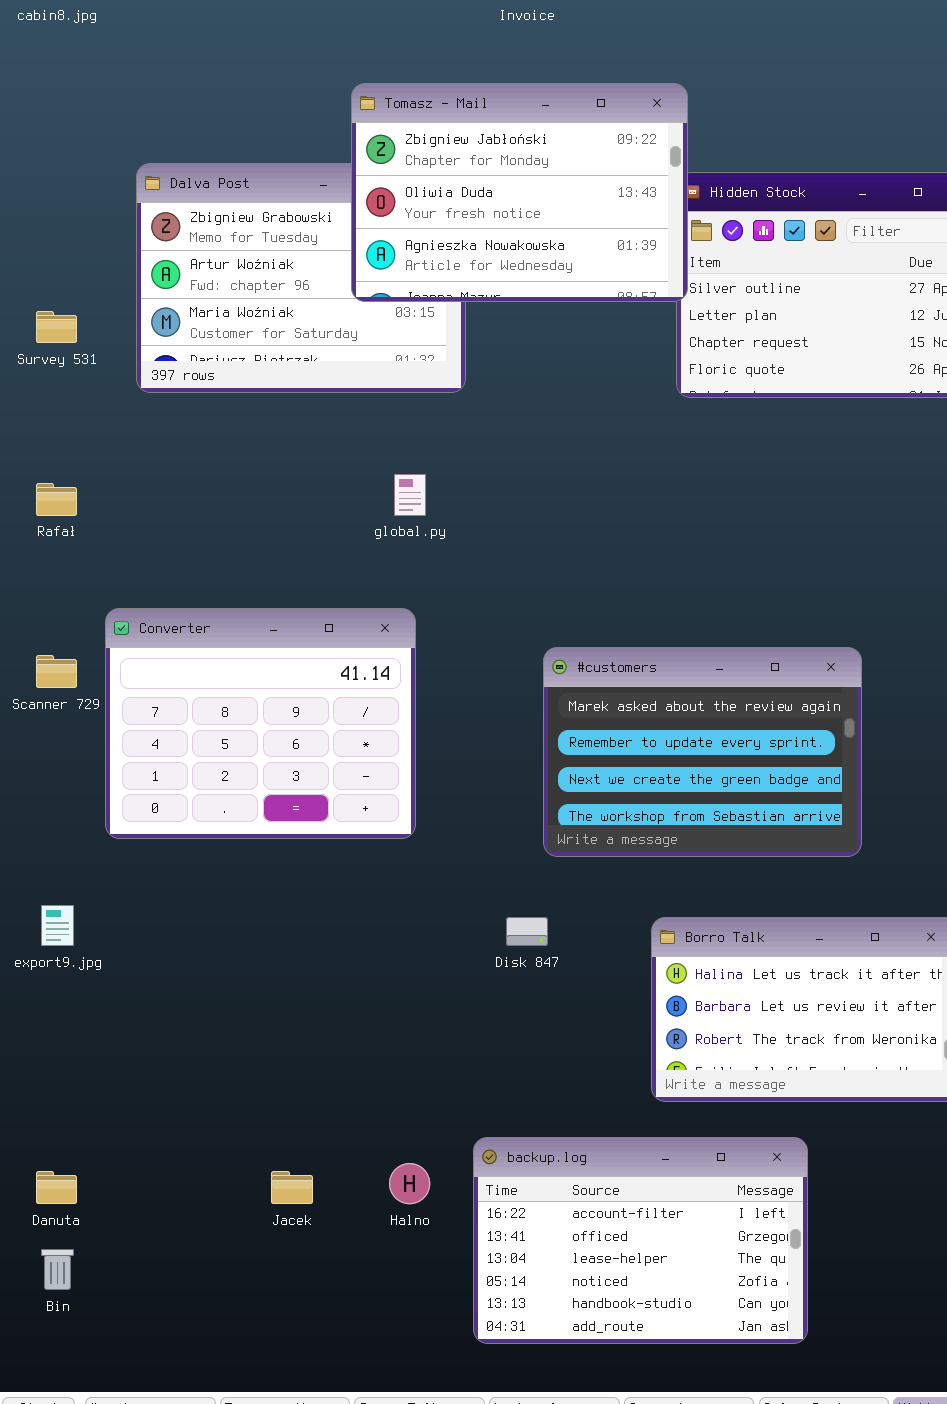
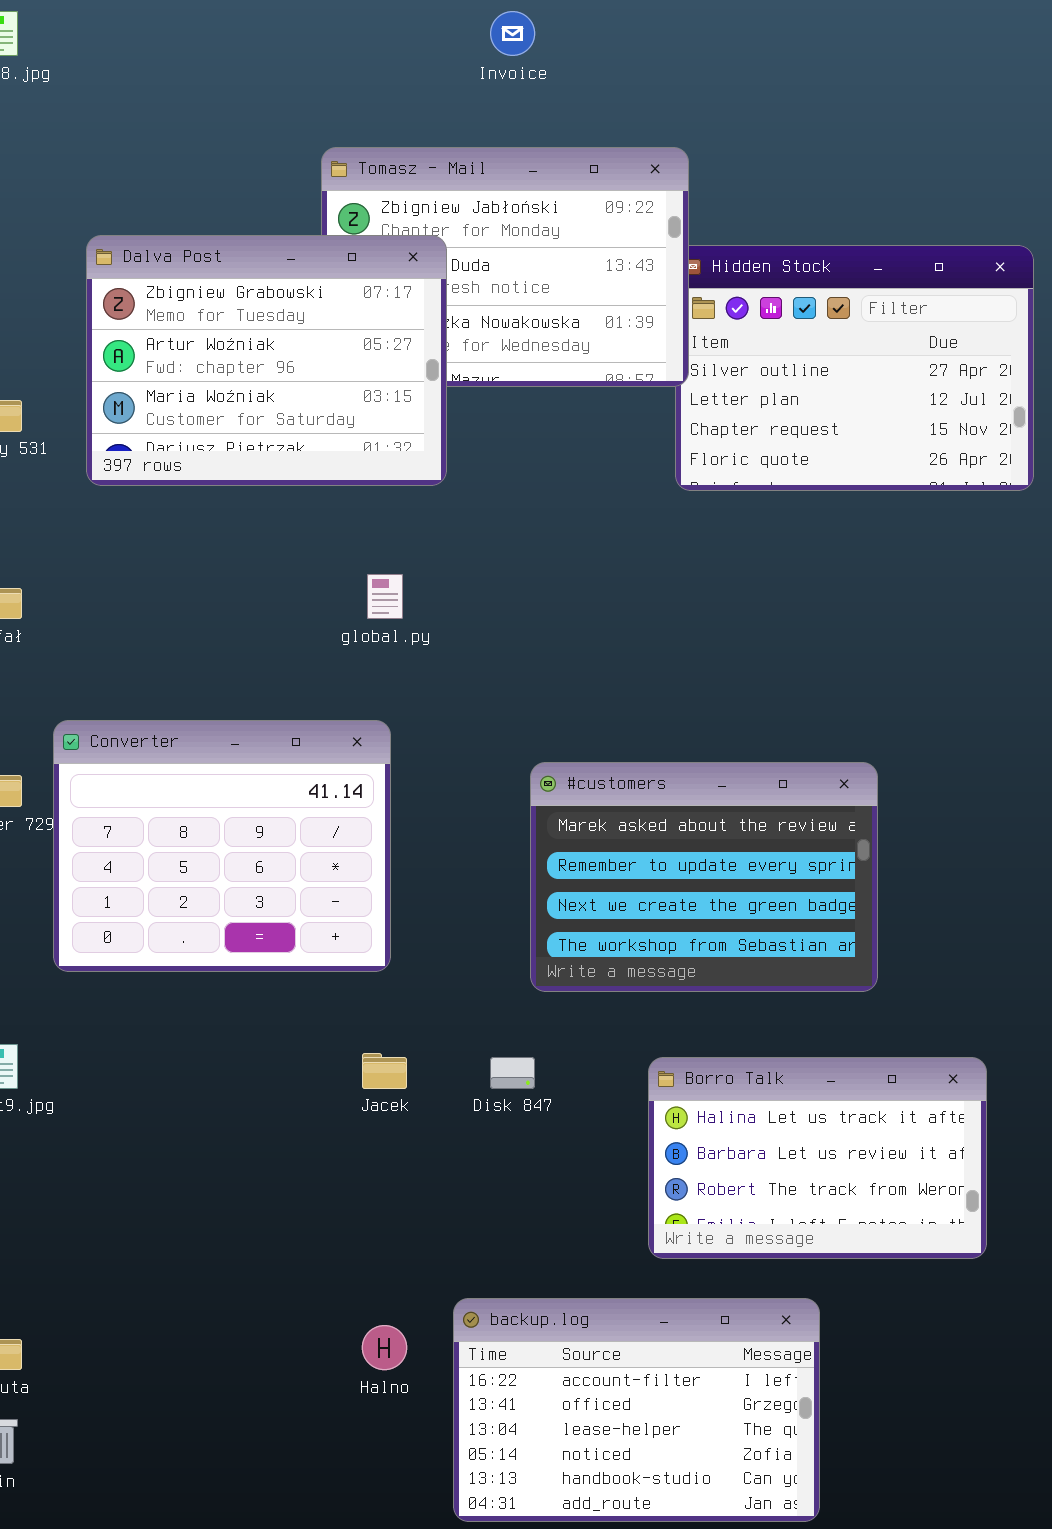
Dalva Post: [136,163,466,393] -> [86,235,447,486], raised
Jacek: [271,1171,313,1204] -> [362,1053,407,1089], moved

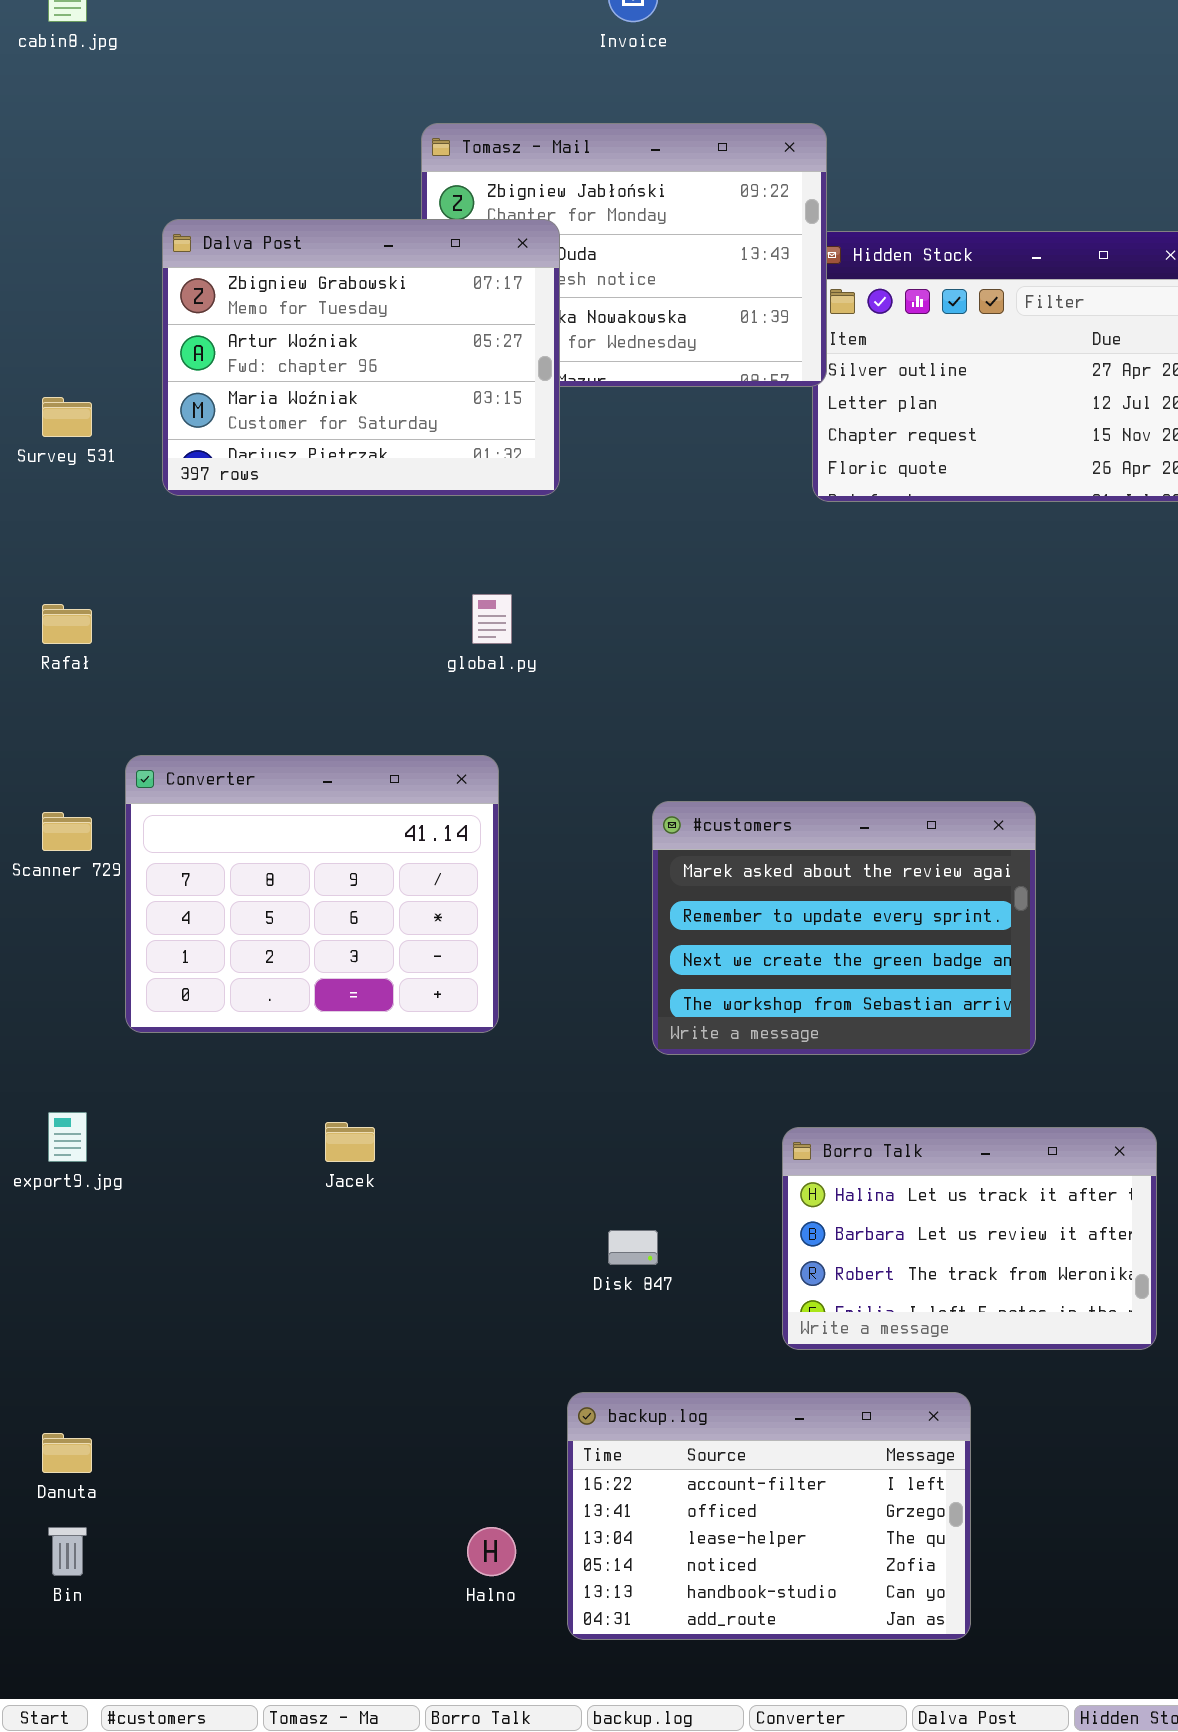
Jacek: [362,1053,407,1089] -> [325,1122,375,1162], moved
Disk 847: [490,1057,535,1089] -> [608,1230,658,1265], moved
Halno: [362,1325,407,1370] -> [467,1527,516,1576], moved

